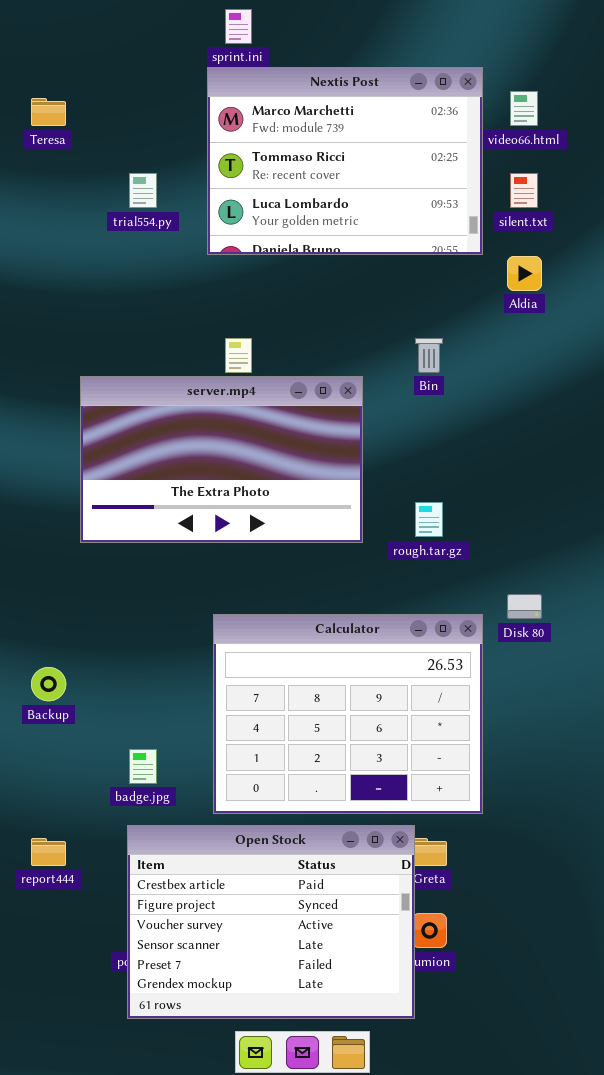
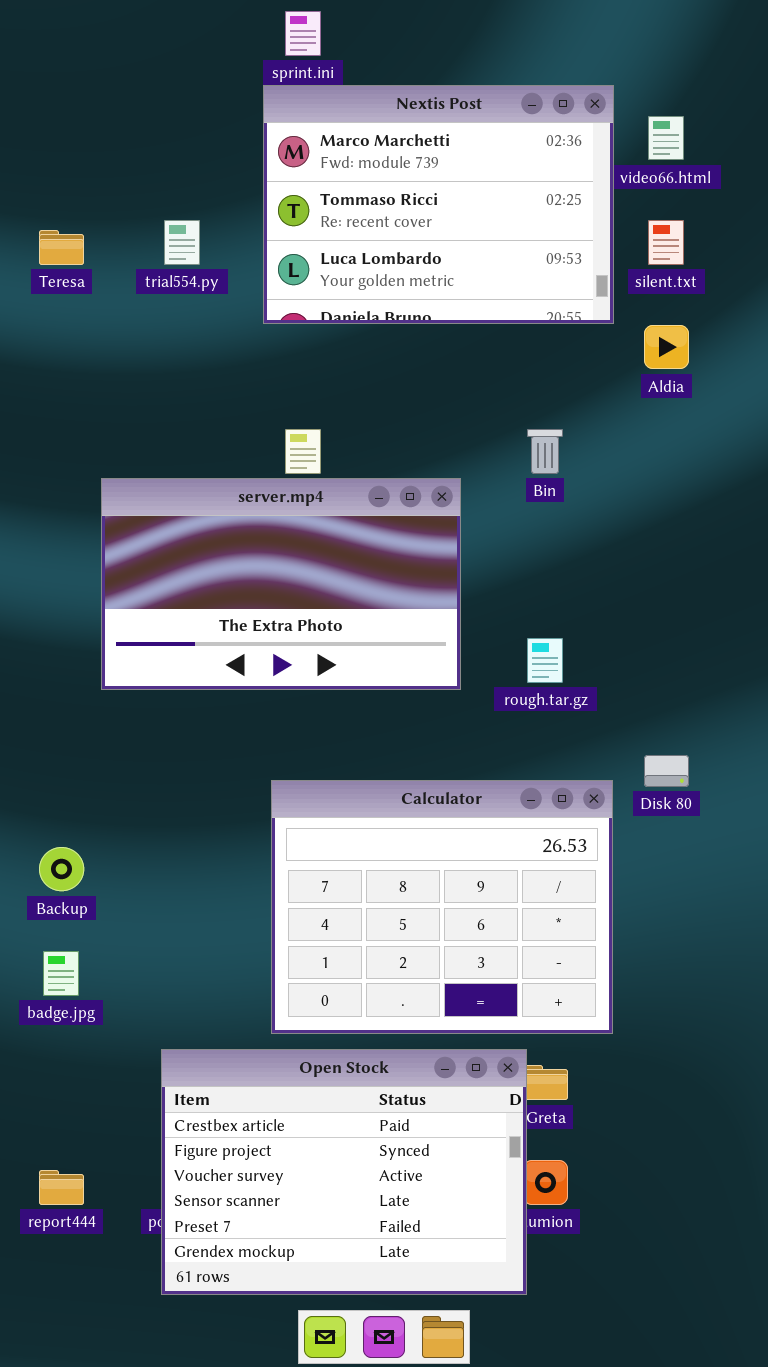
Teresa: [31,98,66,126] -> [39,230,84,265], moved
badge.jpg: [129,749,157,784] -> [43,951,79,996], moved
report444: [31,838,66,866] -> [39,1170,84,1205], moved

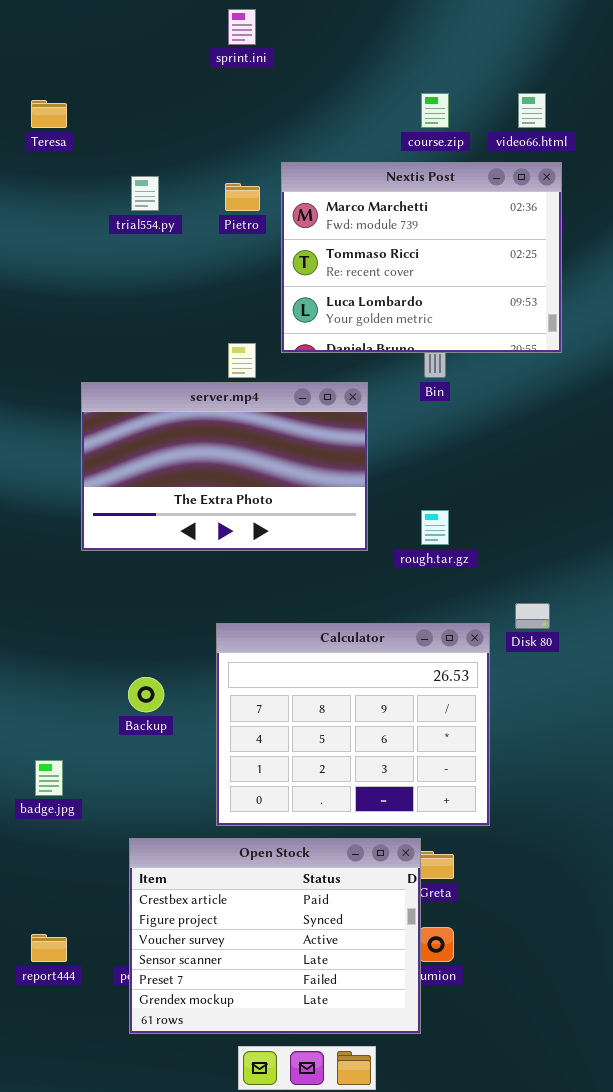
Nextis Post: [263,85,614,324] -> [281,162,562,353], moved
Teresa: [39,230,84,265] -> [31,100,67,128], moved
Backup: [39,847,84,891] -> [128,677,164,712], moved

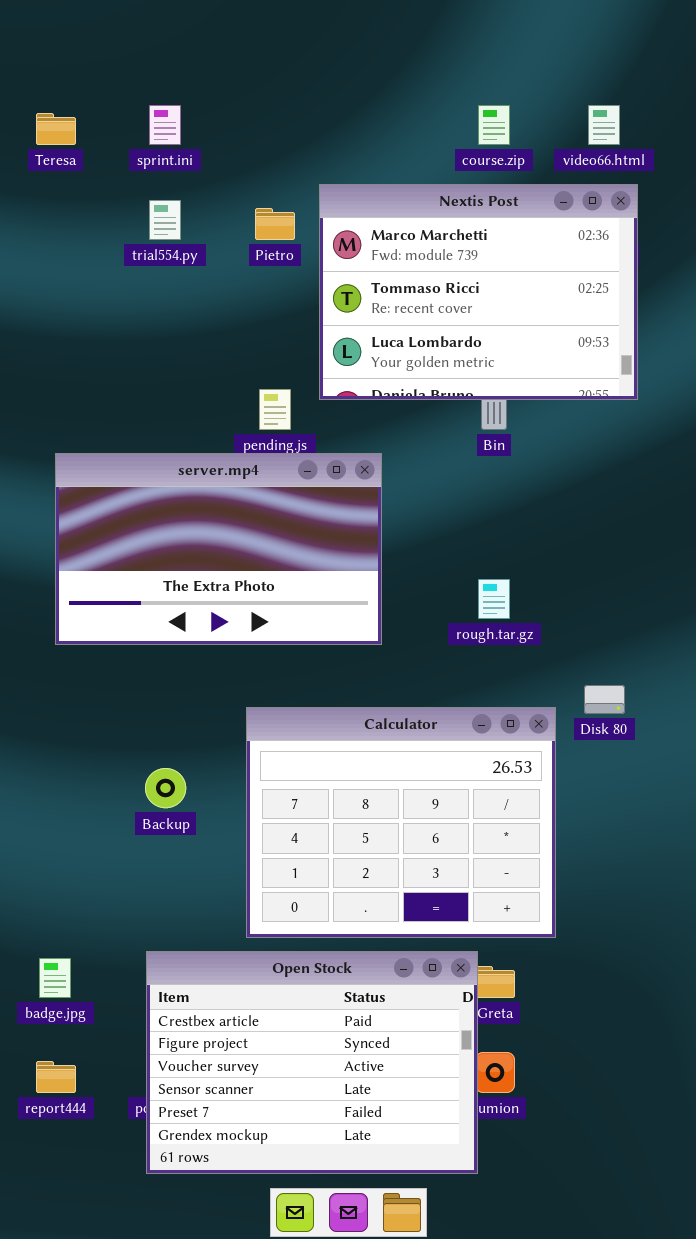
sprint.ini: [228,9,256,45] -> [149,105,181,145], moved
server.mp4: [81,382,368,551] -> [55,453,382,645], moved
badge.jpg: [35,760,63,796] -> [39,958,71,998], moved

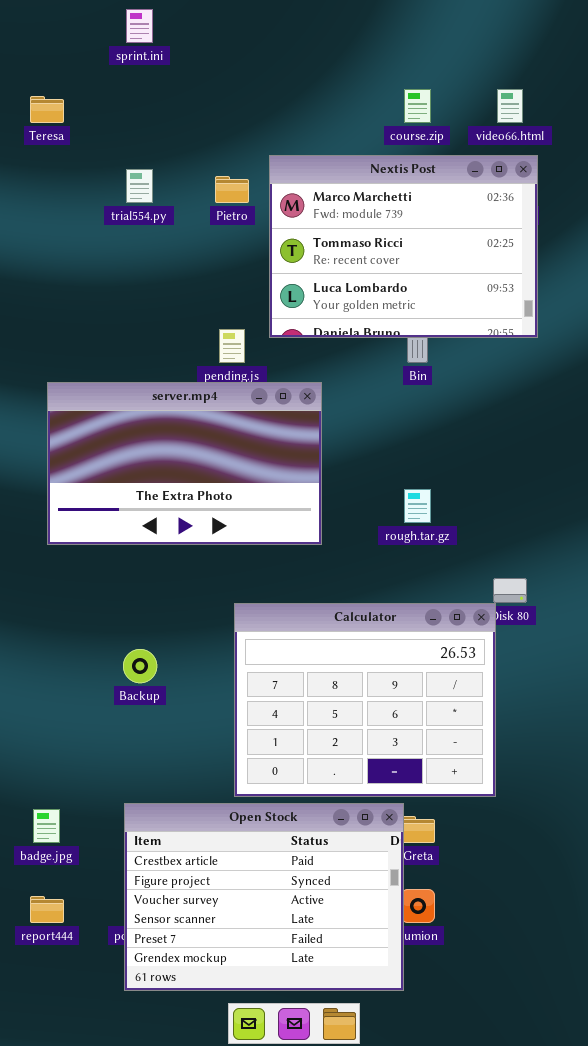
sprint.ini: [149,105,181,145] -> [126,9,153,43], moved
Calculator: [246,707,556,938] -> [234,603,496,797], moved

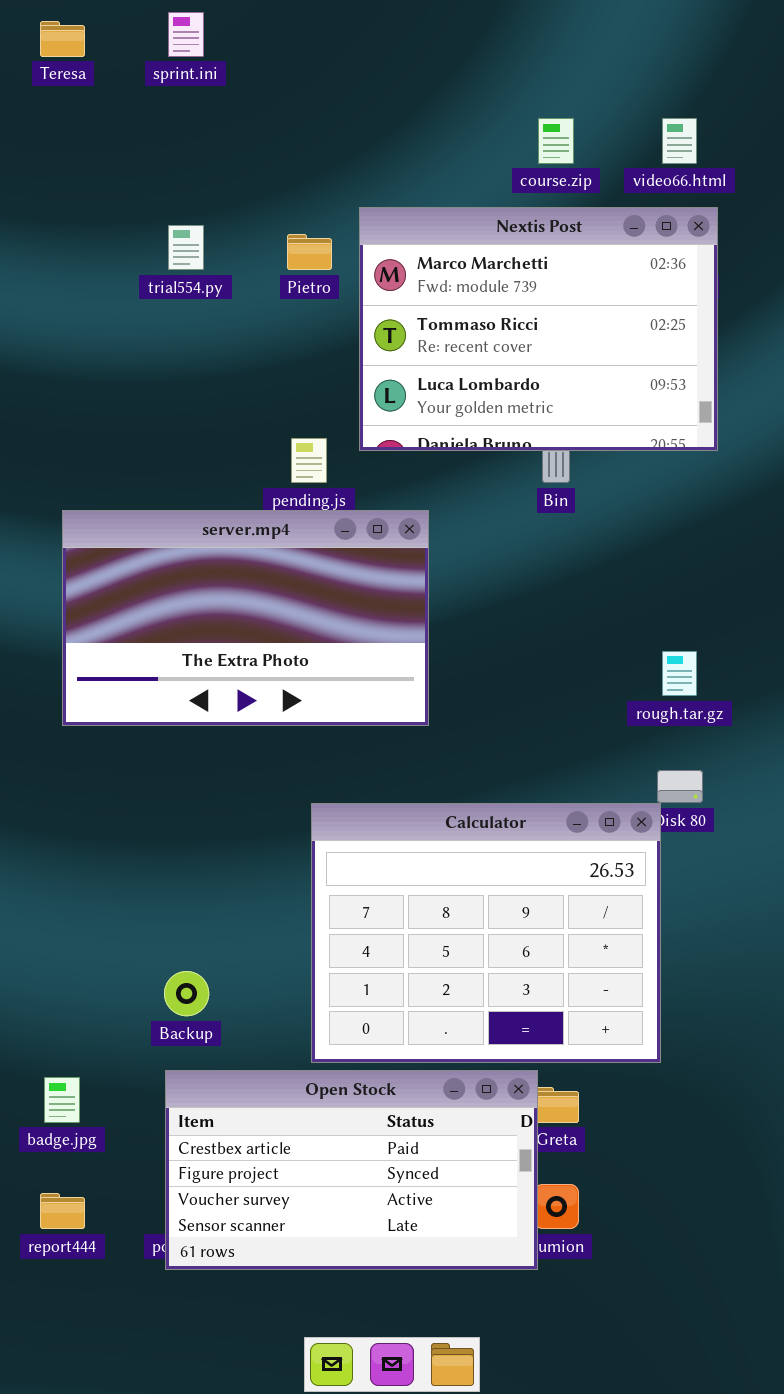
Teresa: [30,96,64,123] -> [40,21,85,57], moved
rough.tar.gz: [404,489,431,523] -> [662,651,697,696], moved
Backup: [123,649,157,683] -> [164,971,209,1016], moved
Open Stock: [124,803,404,991] -> [165,1070,538,1270], resized

